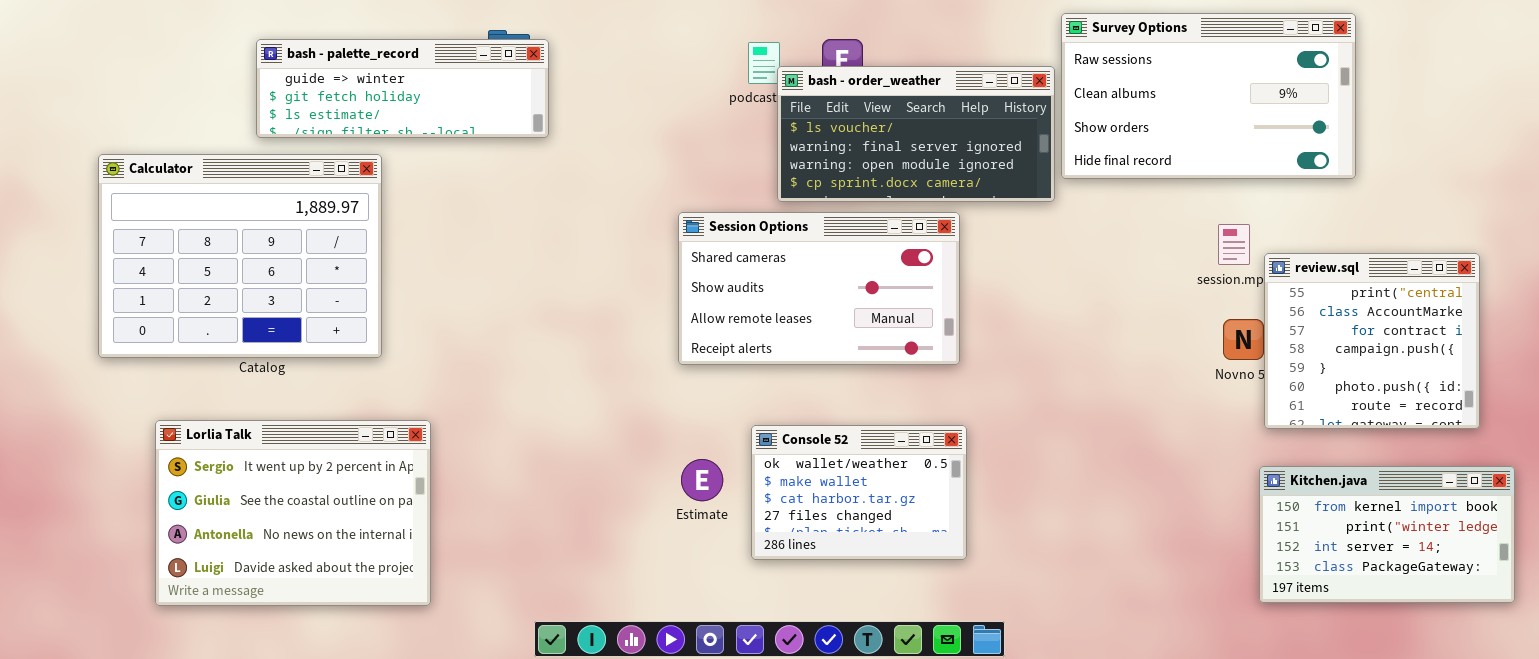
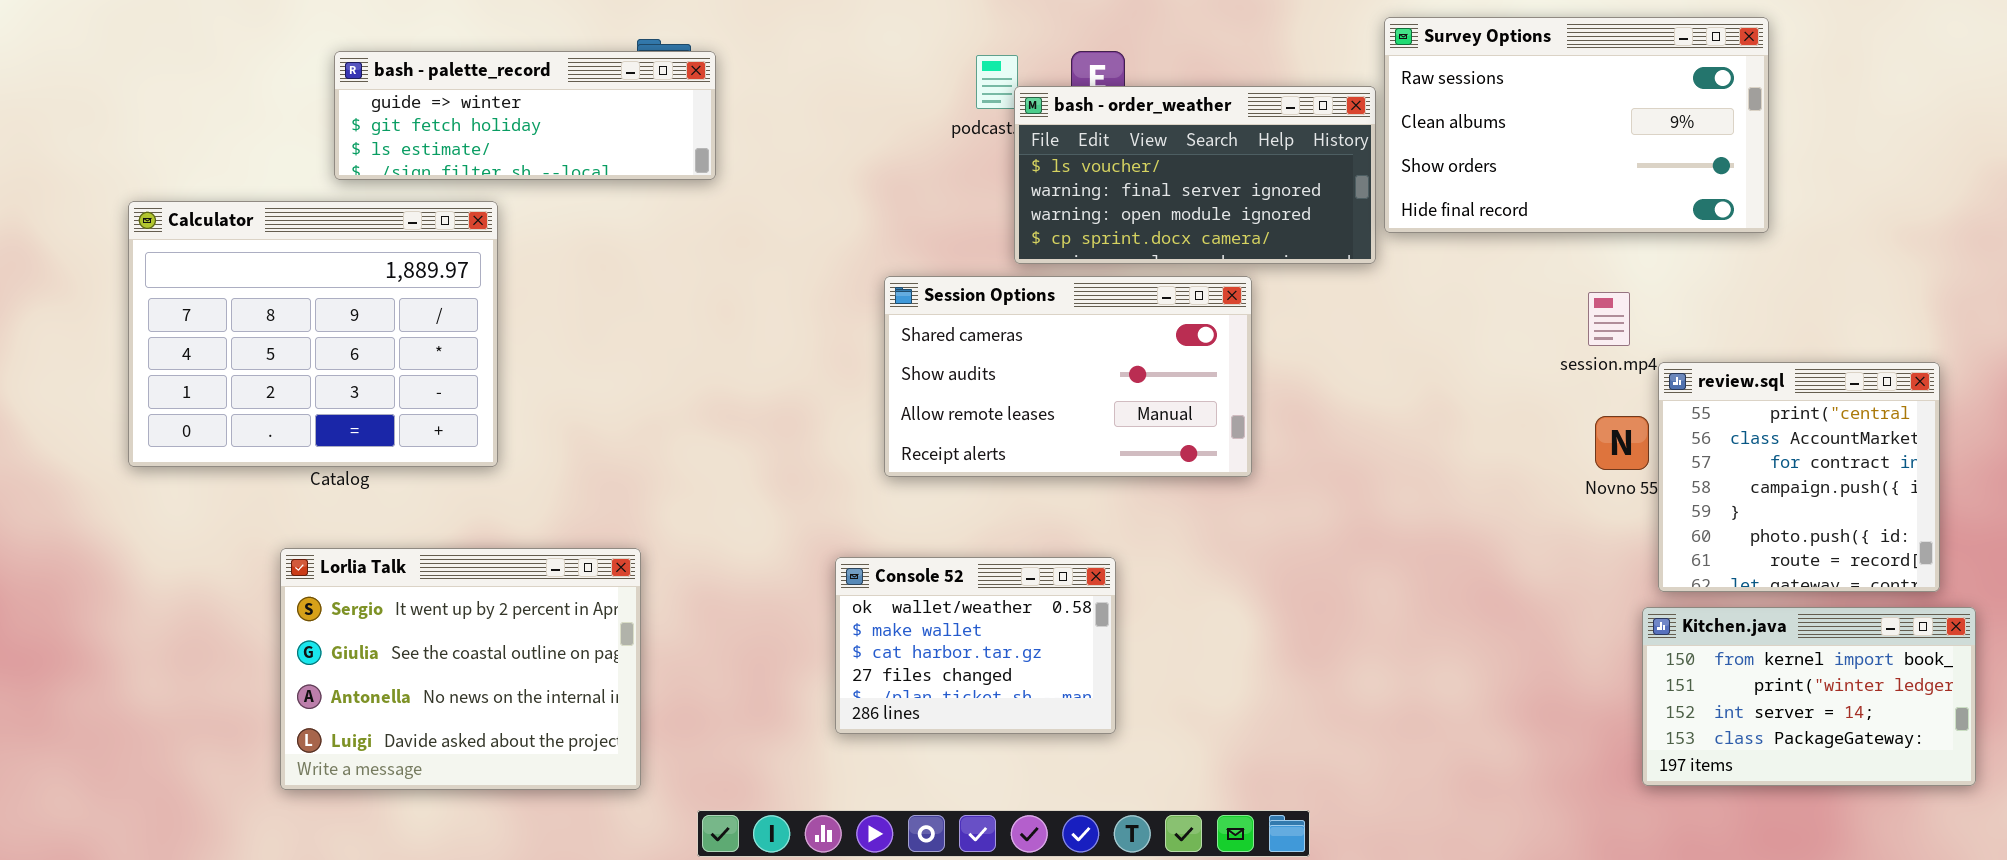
review.sql: [1264,253,1480,429] -> [1658,362,1940,592], moved
Lorlia Talk: [155,420,431,606] -> [280,548,641,790], moved
Console 52: [751,425,967,560] -> [835,557,1116,734], moved

